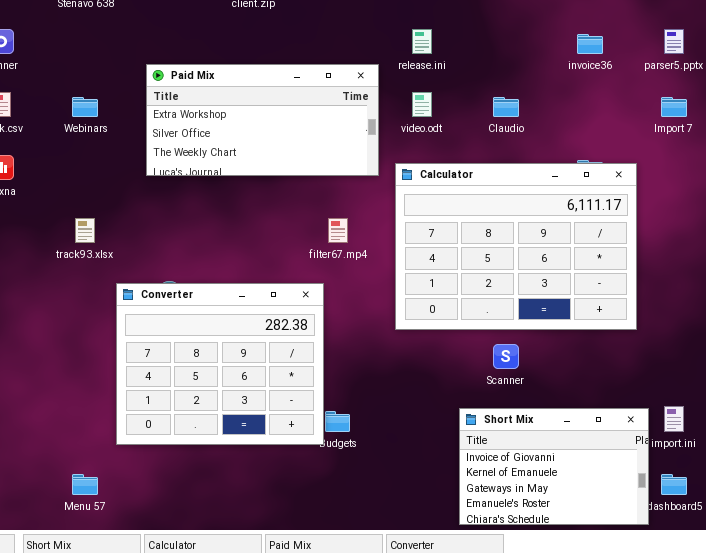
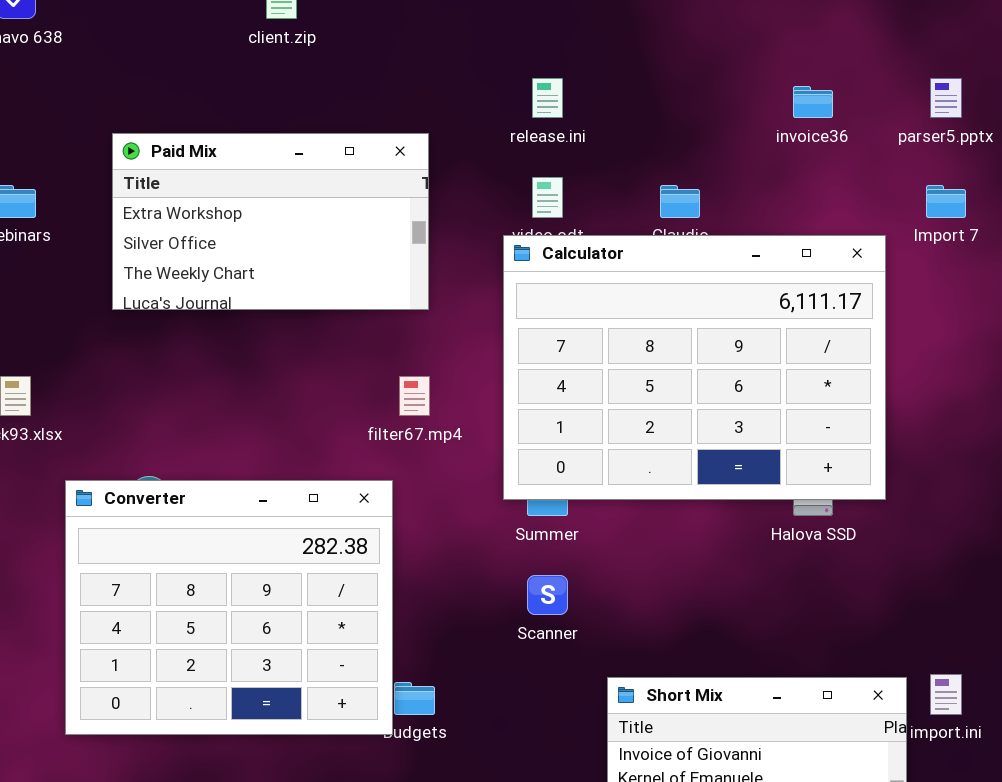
Paid Mix: [146,64,379,176] -> [112,133,429,310], resized
Calculator: [395,163,637,330] -> [503,235,886,500], moved
Scanner: [493,344,519,369] -> [527,575,568,615], moved

